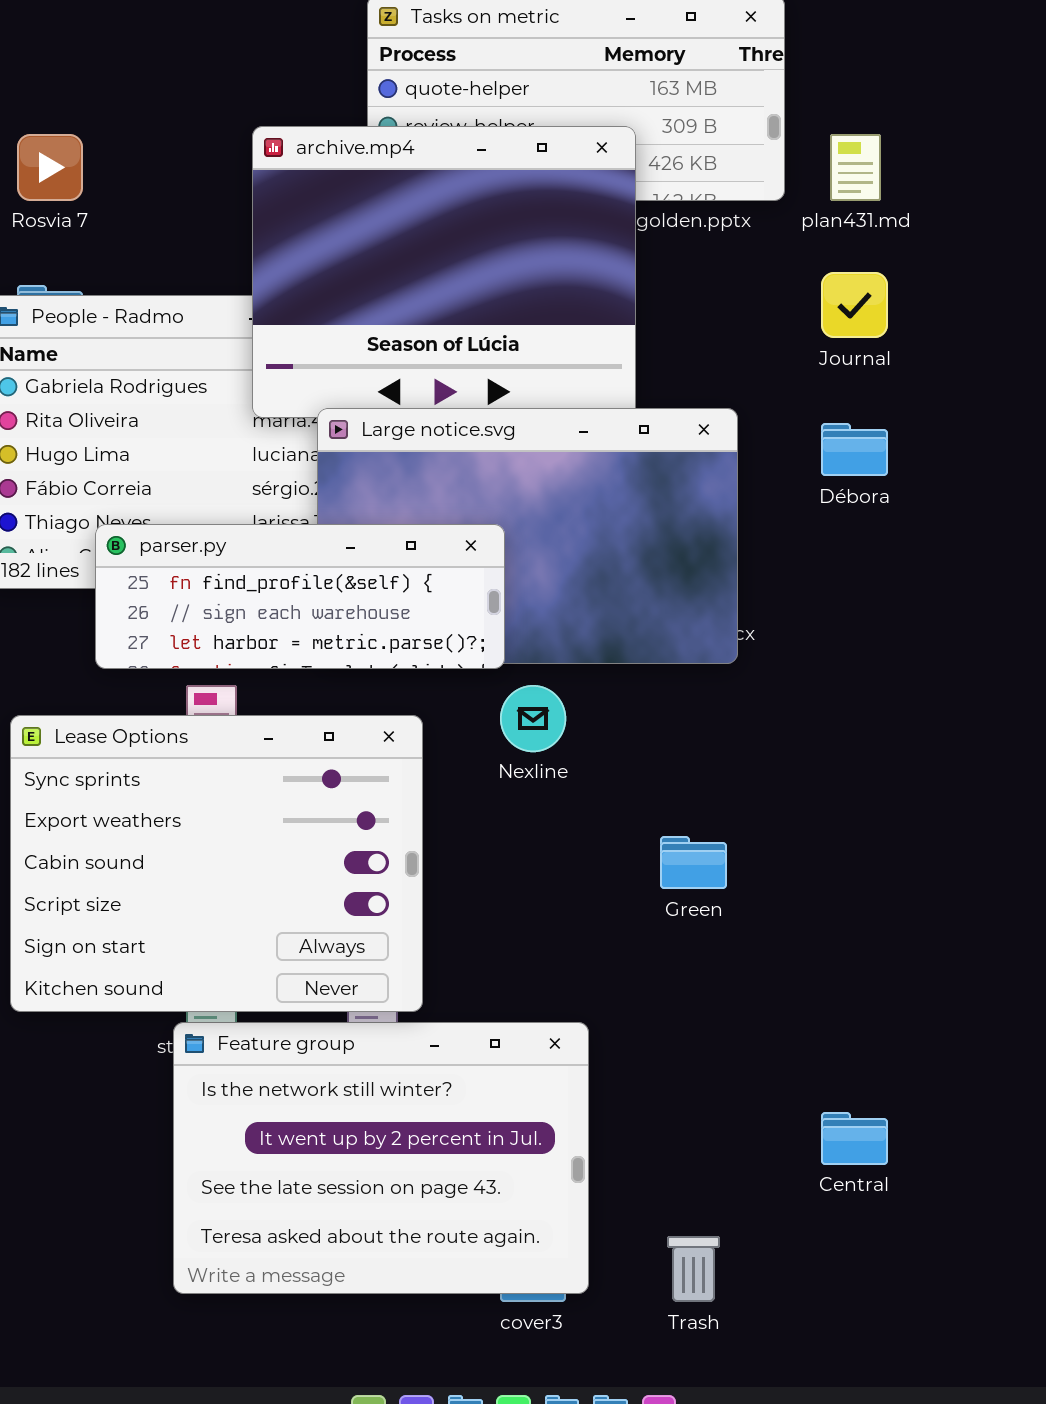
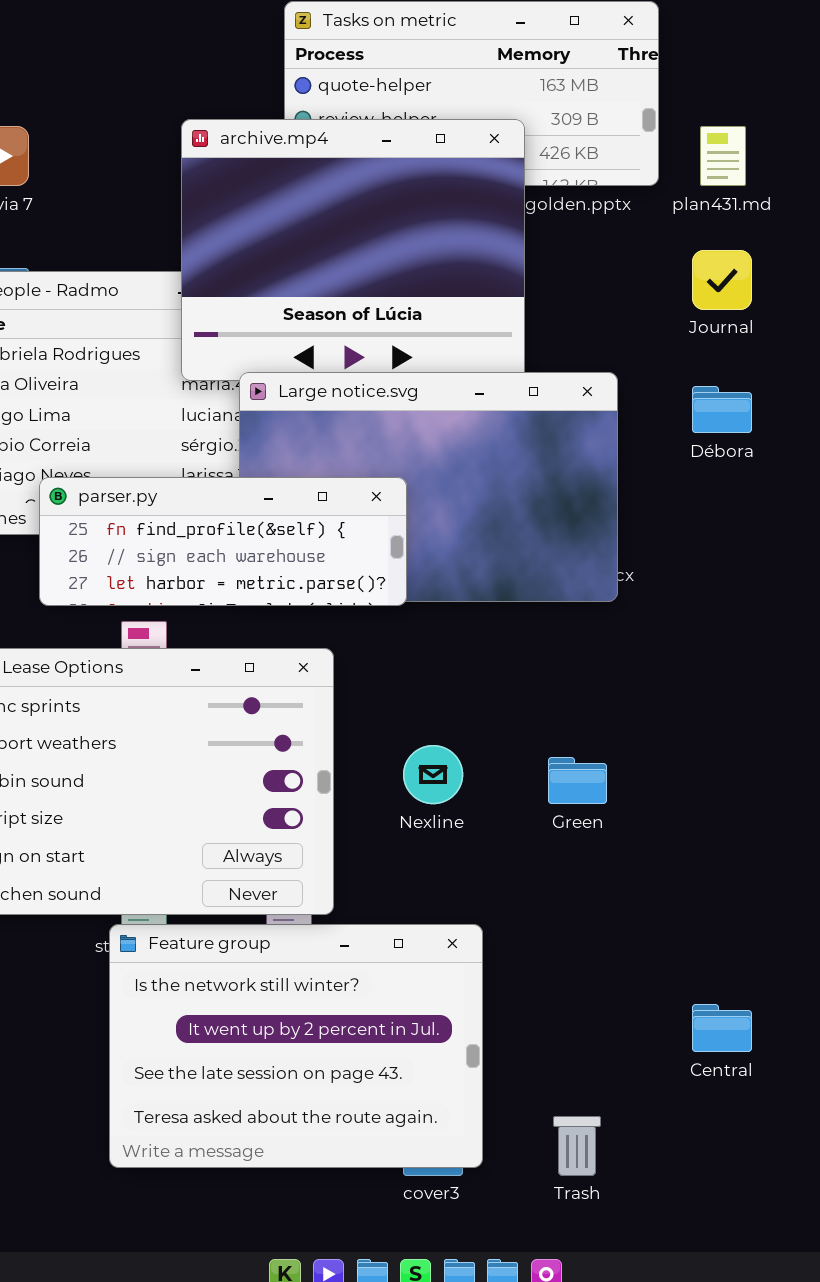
Nexline: [500,685,566,752] -> [403,745,463,804], moved

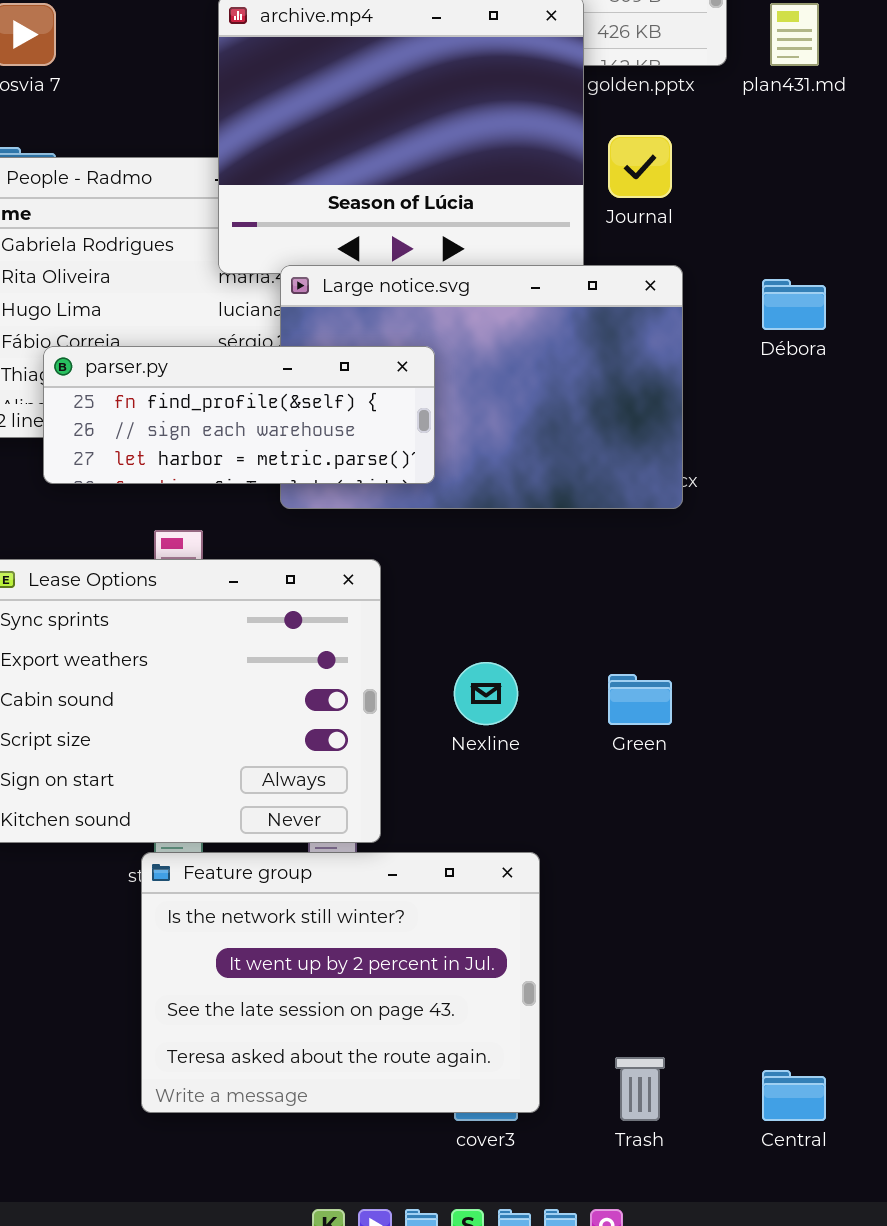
Journal: [692,250,752,310] -> [608,135,672,198], moved
parser.py: [39,477,407,606] -> [43,346,435,484], moved
Central: [692,1004,752,1052] -> [762,1070,826,1121], moved

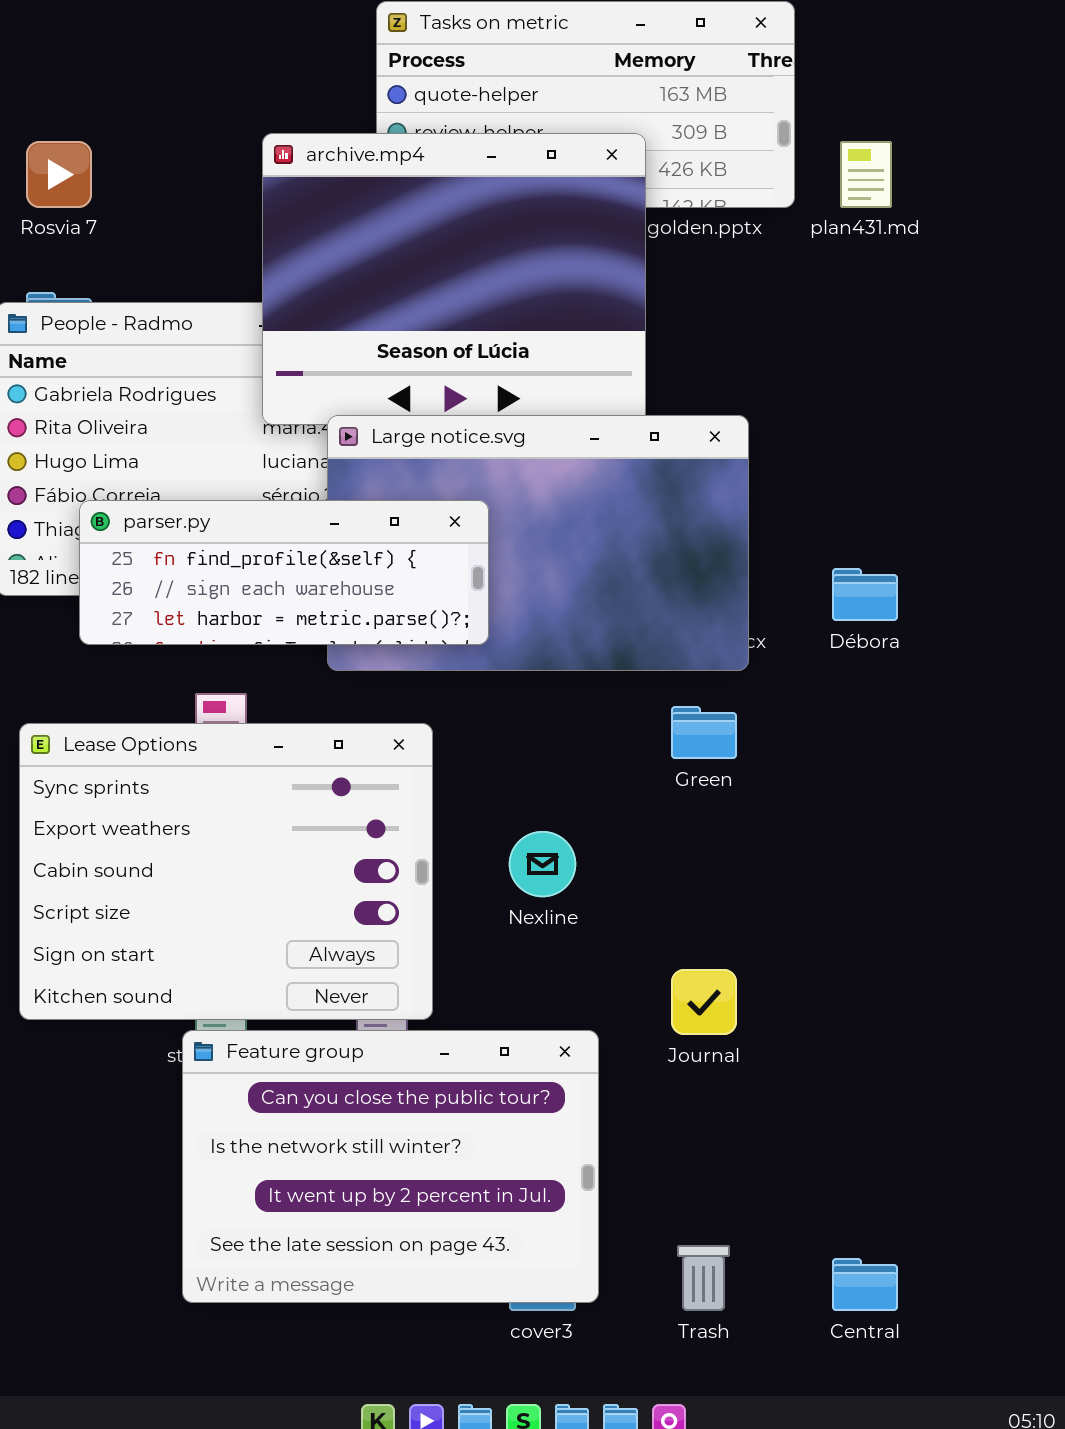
Journal: [608,135,672,198] -> [671,969,737,1035], moved
Débora: [762,279,826,330] -> [832,568,898,621], moved
Green: [608,674,672,725] -> [671,706,737,759], moved
Feature group: [141,852,540,1113] -> [182,1030,599,1303], scrolled up 1 row

